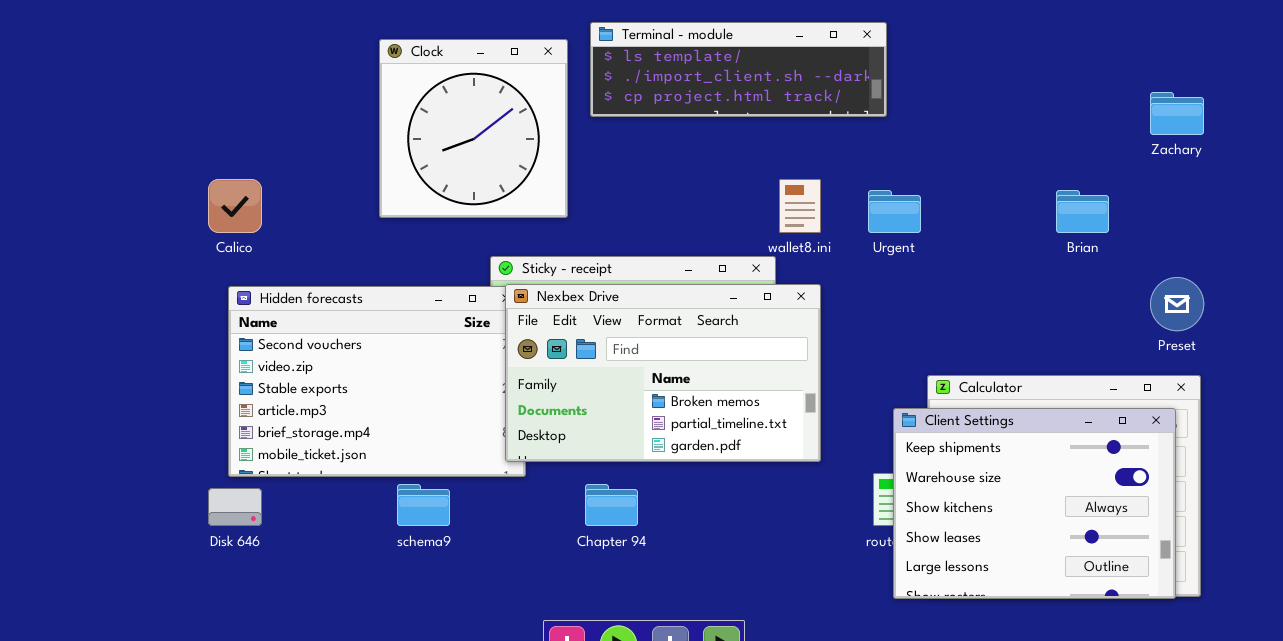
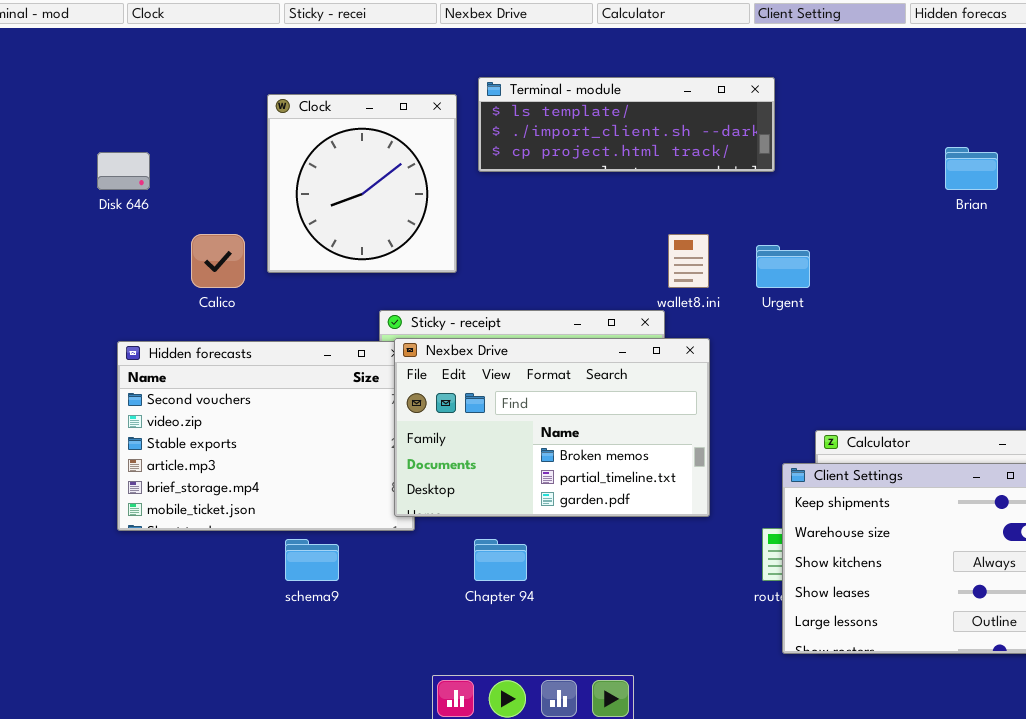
Calico: [208,179,262,233] -> [191,234,245,288], moved
Brian: [1056,190,1109,233] -> [945,147,998,190], moved
Disk 646: [208,488,262,526] -> [97,152,150,190], moved

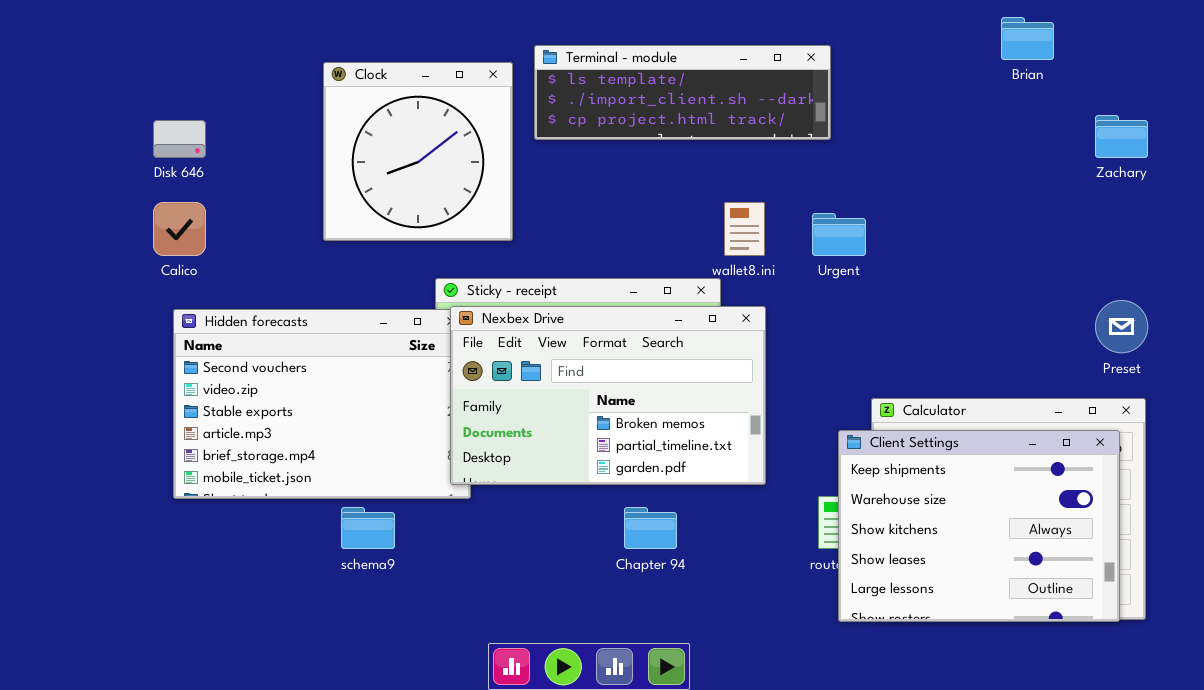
Brian: [945,147,998,190] -> [1001,17,1054,60], moved
Calico: [191,234,245,288] -> [153,202,206,256], moved
Chapter 94: [474,539,527,581] -> [624,507,677,549], moved

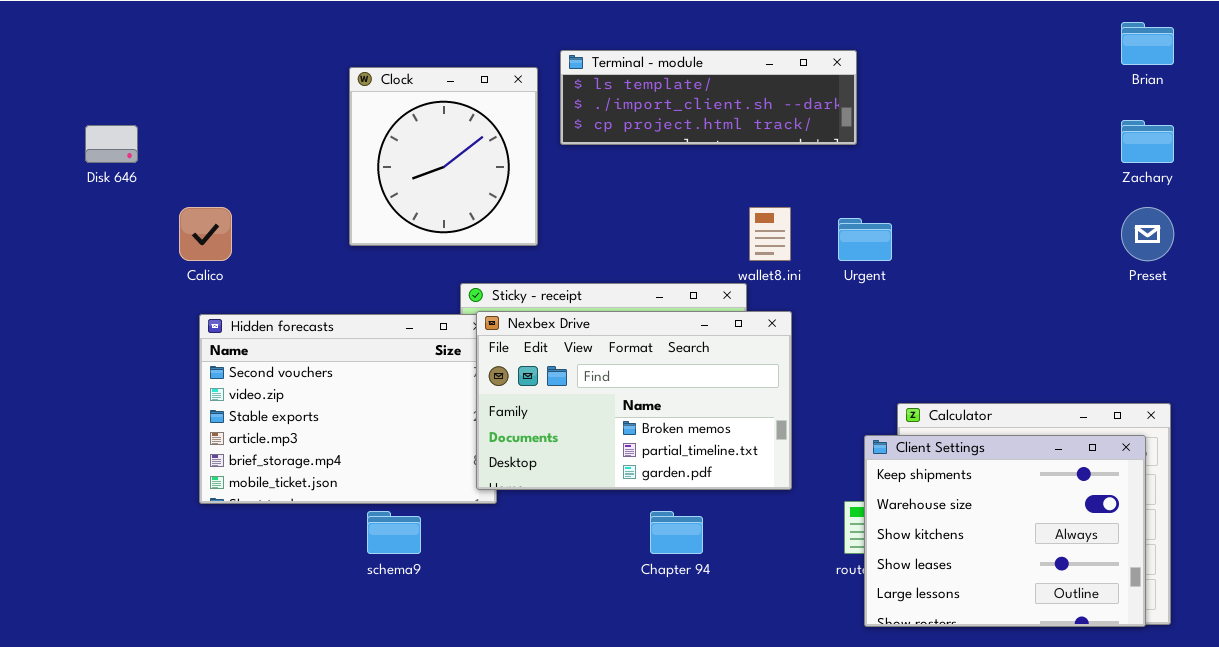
Brian: [1001,17,1054,60] -> [1121,22,1174,65], moved
Disk 646: [153,120,206,158] -> [85,125,138,163], moved
Preset: [1095,300,1148,353] -> [1121,207,1174,261], moved

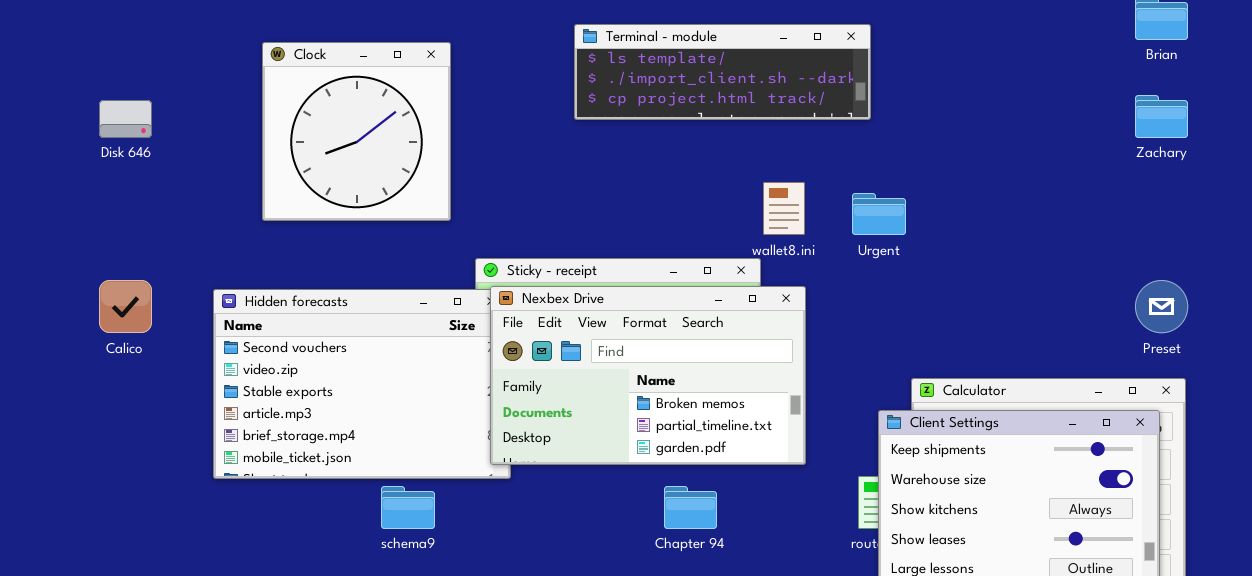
Clock: [349,67,538,246] -> [262,42,451,221], moved
Calico: [179,207,232,261] -> [99,280,152,333], moved
Preset: [1121,207,1174,261] -> [1135,280,1188,333], moved

